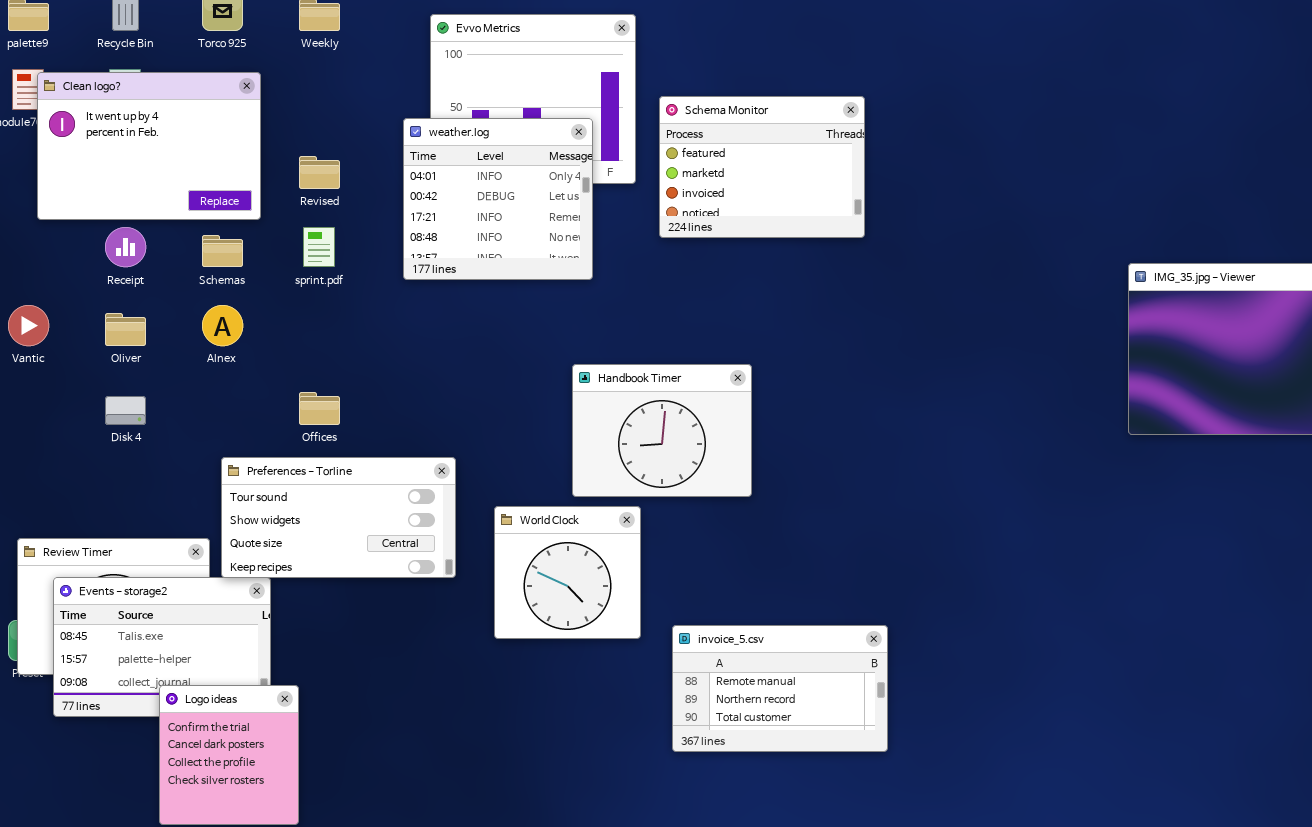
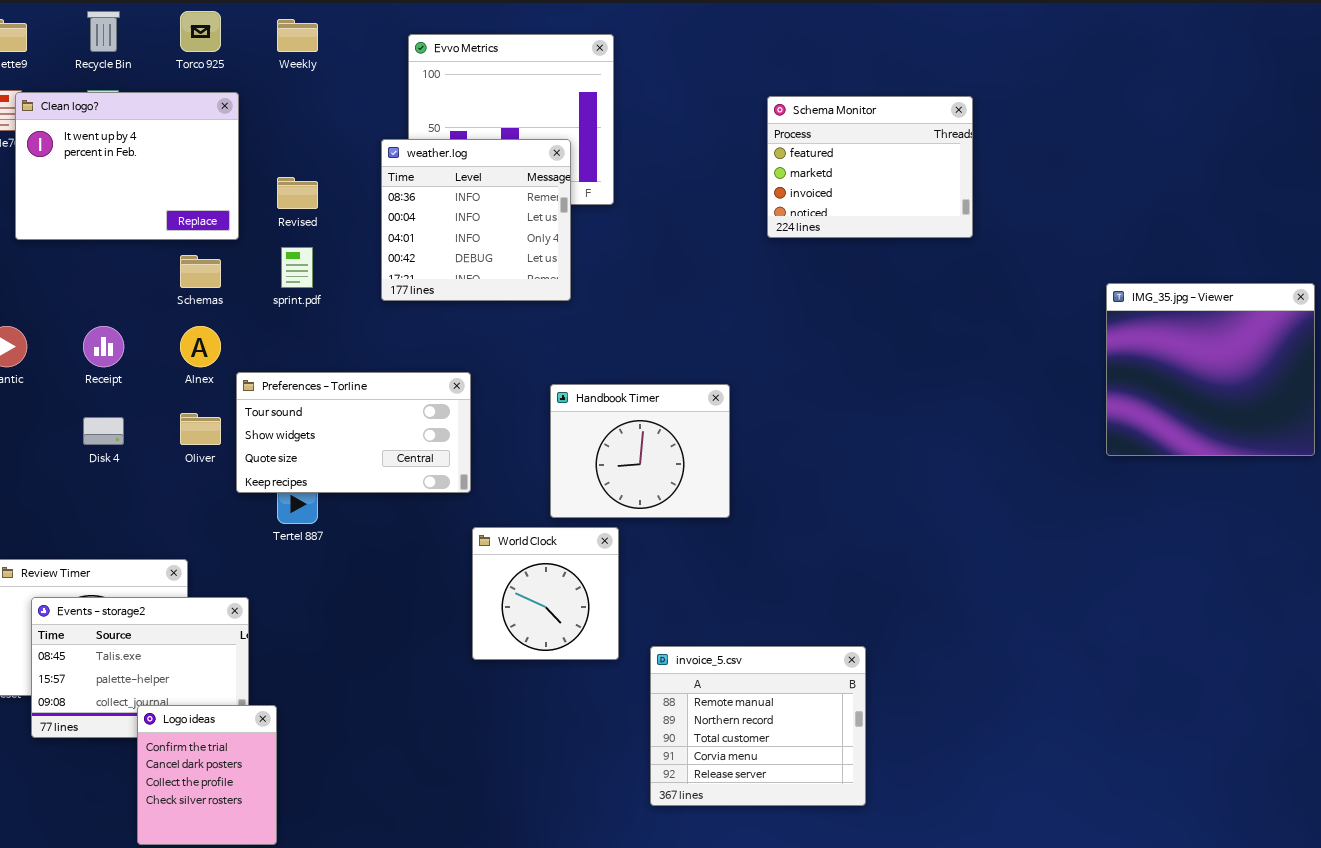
Schema Monitor: [659,96,865,238] -> [767,96,973,238], moved
weather.log: [403,118,593,280] -> [381,139,571,301], scrolled up 2 rows
Receipt: [105,227,146,267] -> [83,326,124,367], moved
Oliver: [105,313,146,346] -> [180,413,221,445], moved
Preferences - Torline: [221,457,456,578] -> [236,372,471,493], moved
invoice_5.csv: [672,625,888,752] -> [650,646,866,806], resized

